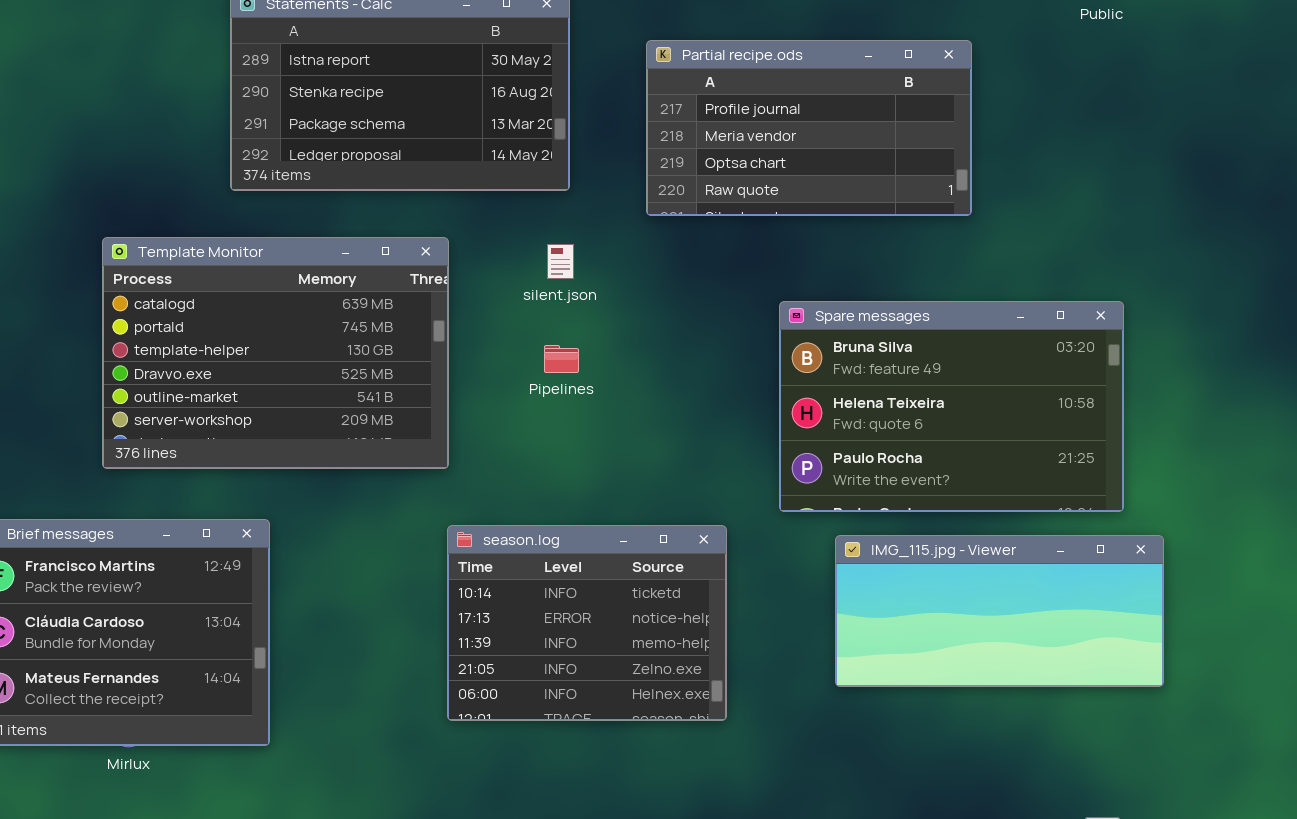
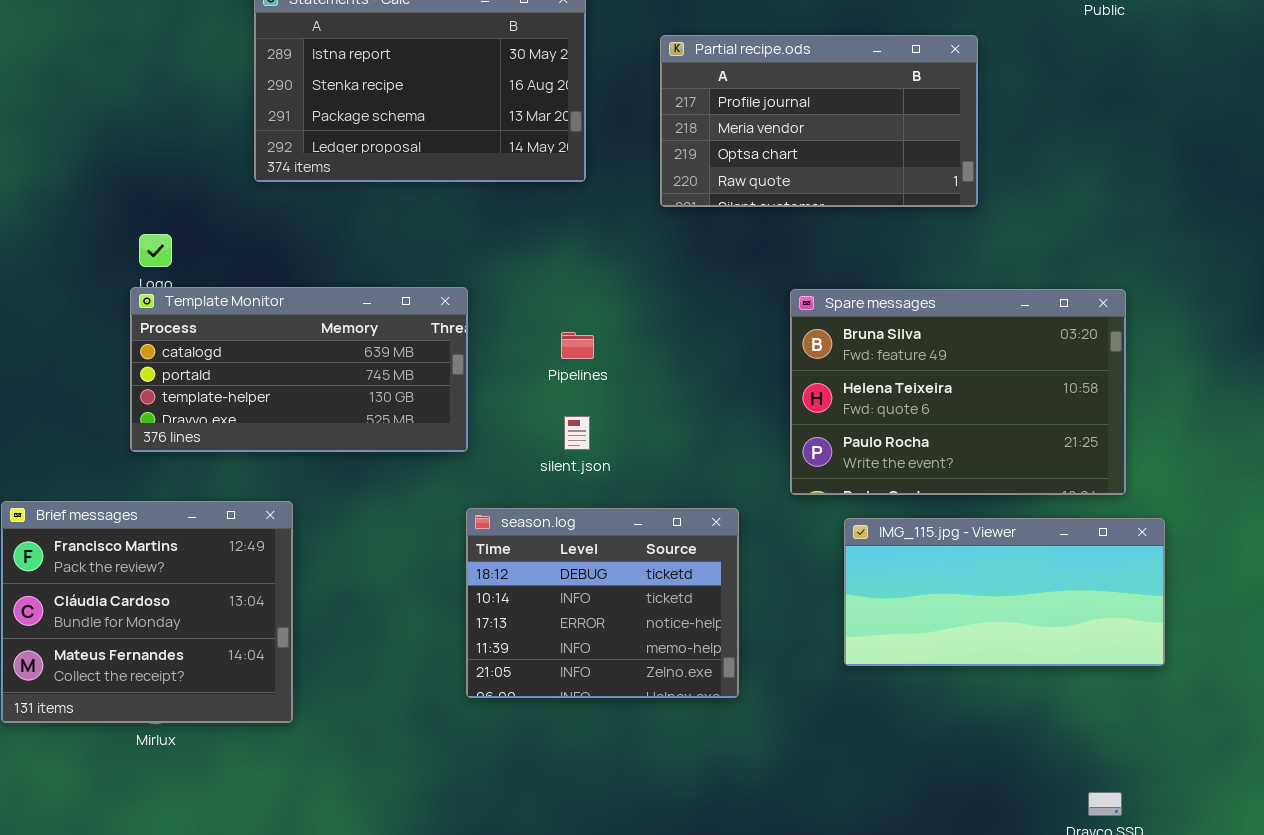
Template Monitor: [102,237,449,469] -> [130,287,468,452], resized
silent.json: [547,244,574,279] -> [564,416,590,450], moved
season.log: [447,525,727,721] -> [466,508,739,698], scrolled up 1 row

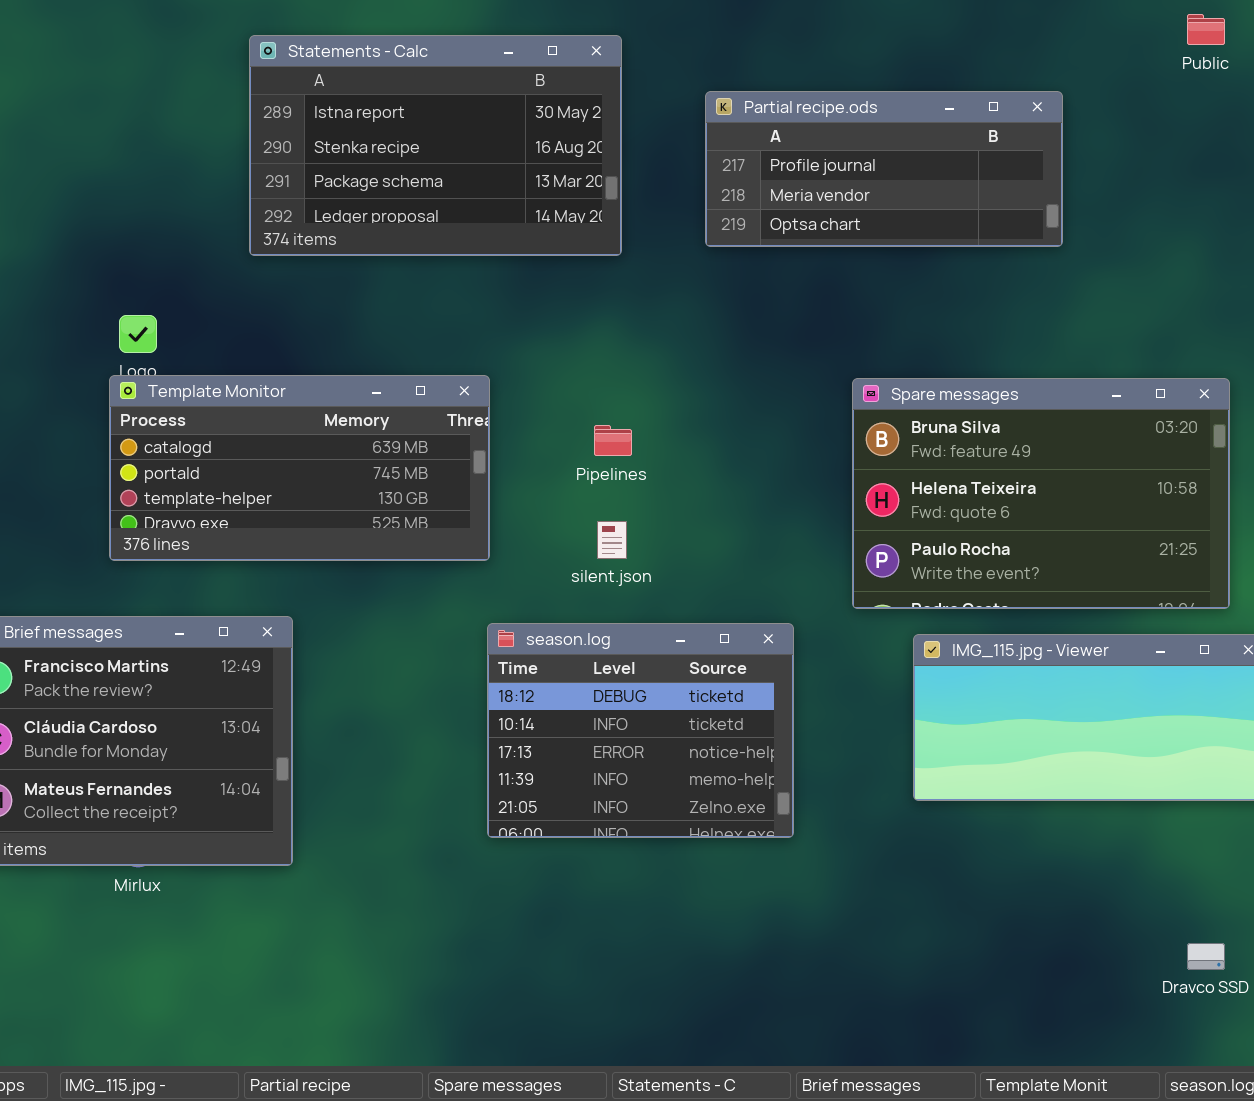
Partial recipe.ods: [660,35,978,207] -> [705,91,1063,247], resized

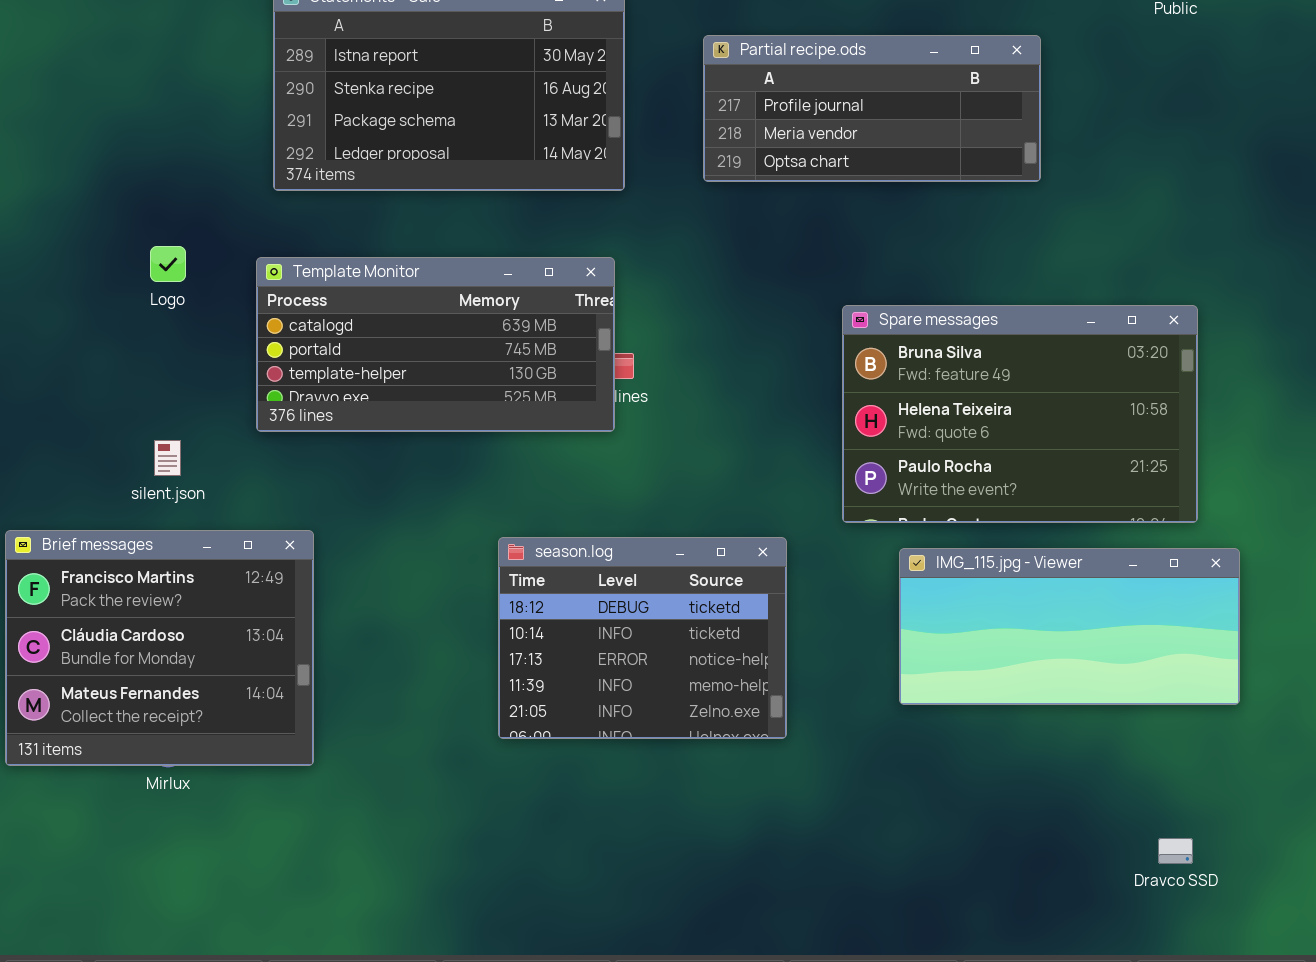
Template Monitor: [109,375,490,561] -> [256,257,615,432], moved
silent.json: [597,521,627,559] -> [154,440,181,476], moved

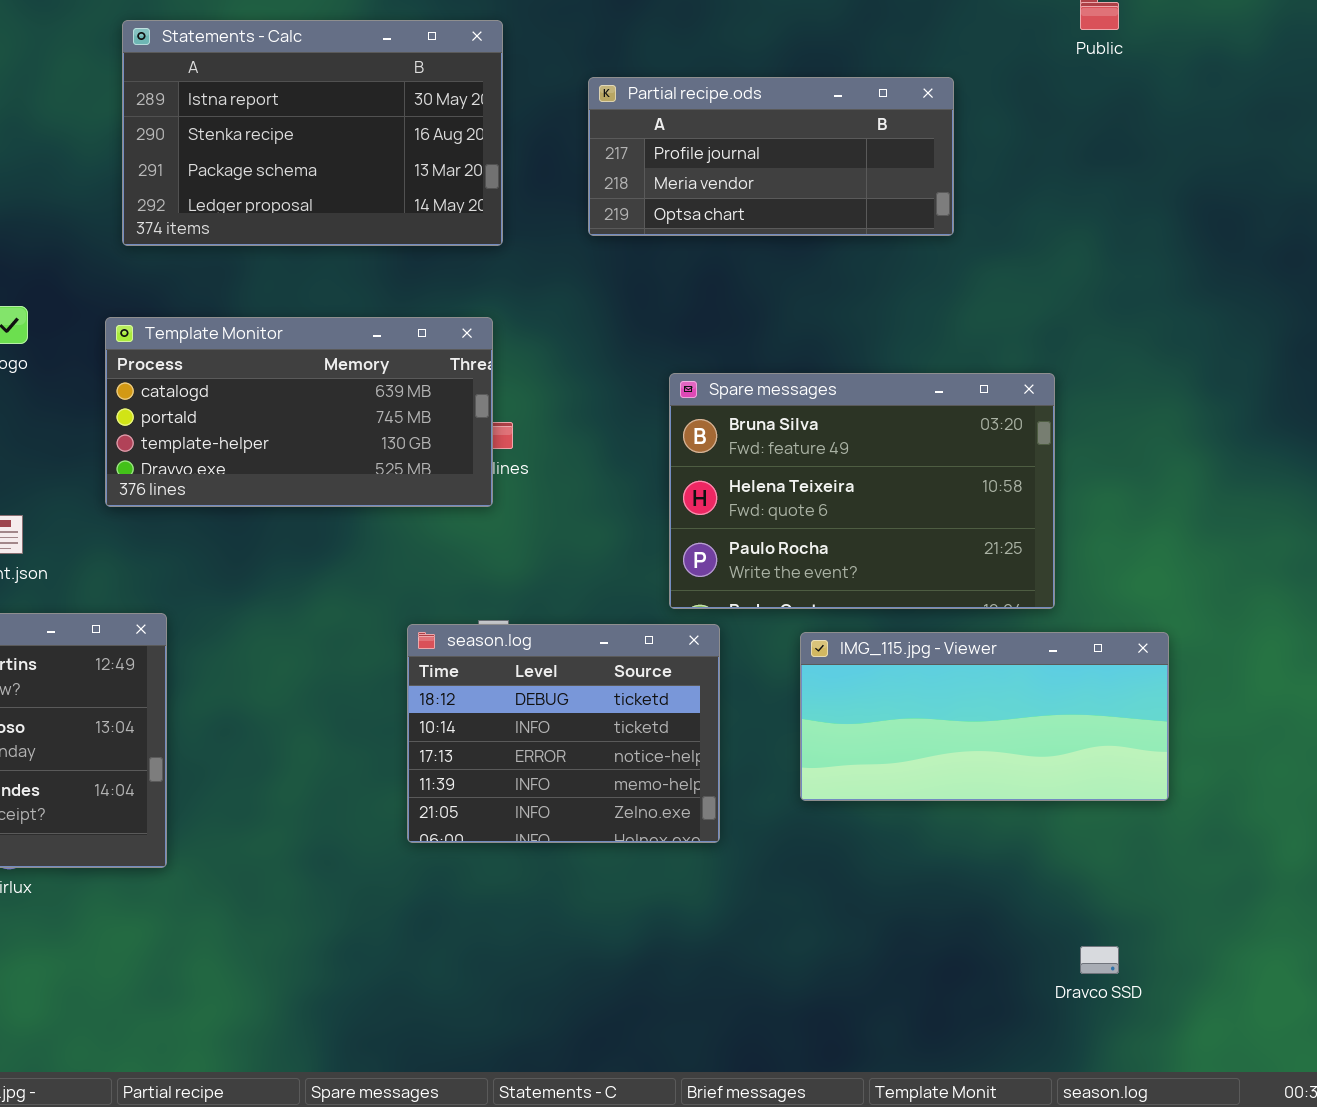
Spare messages: [842,305,1198,523] -> [669,373,1055,609], moved
season.log: [498,537,787,739] -> [407,624,720,843], moved

